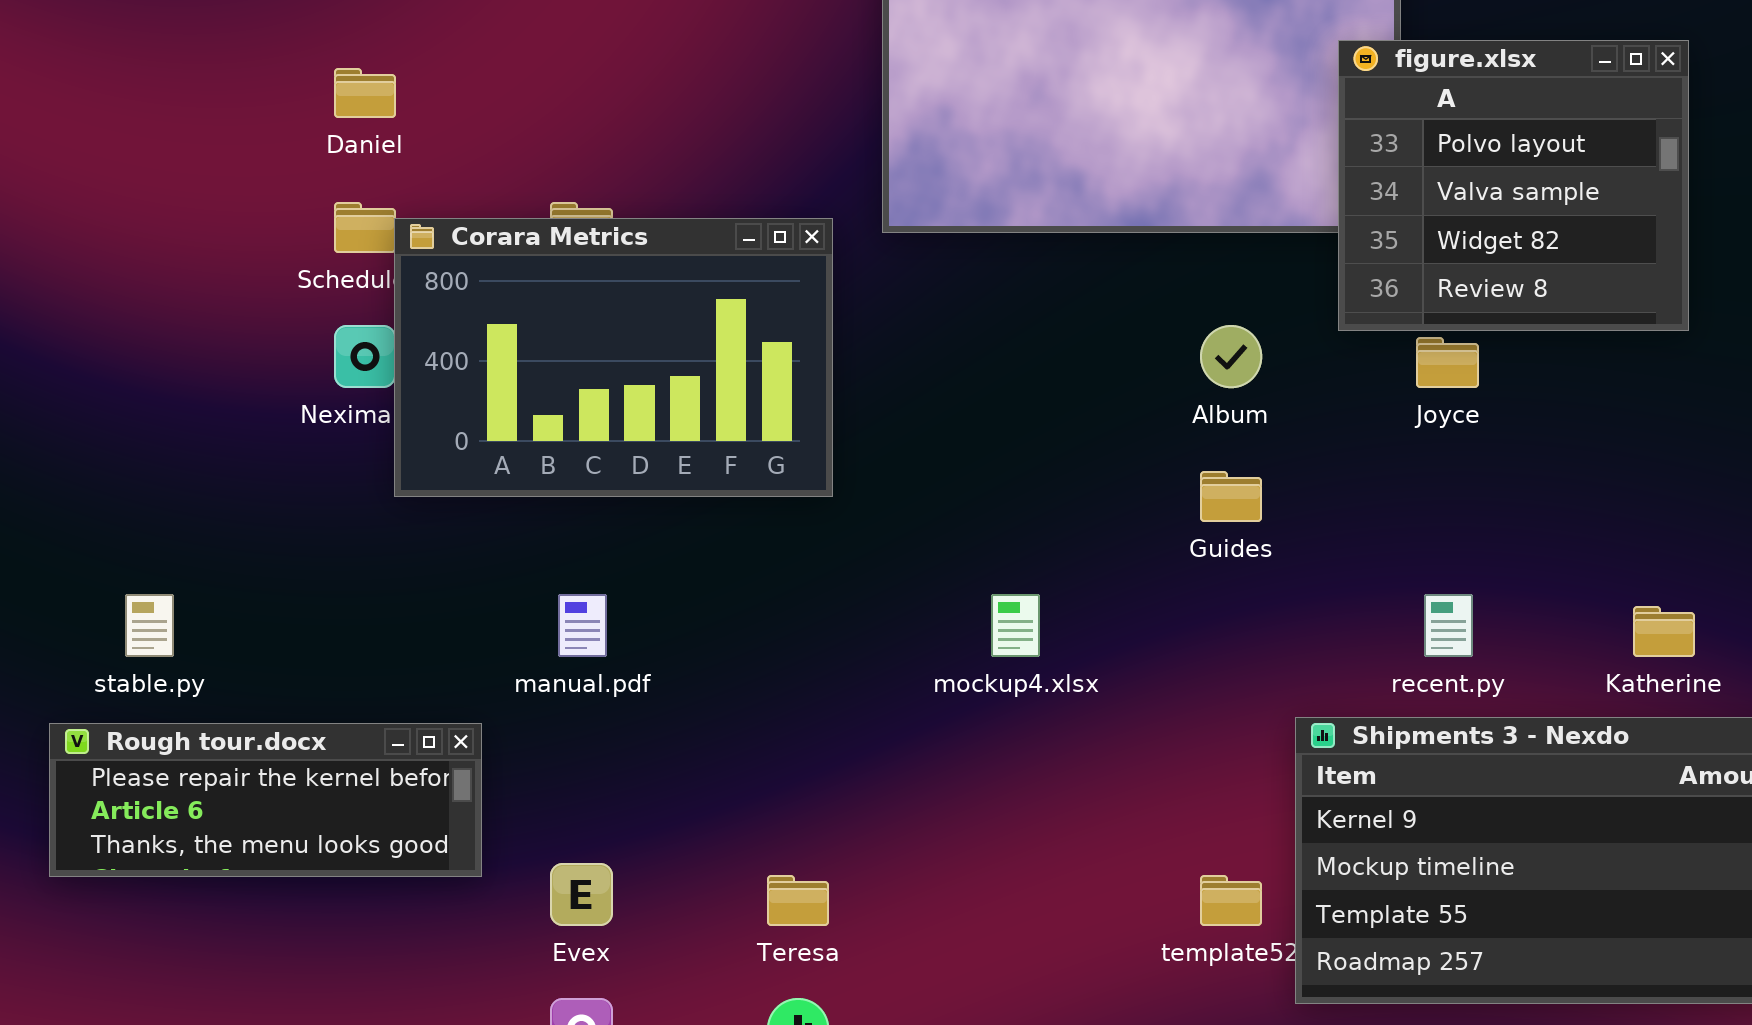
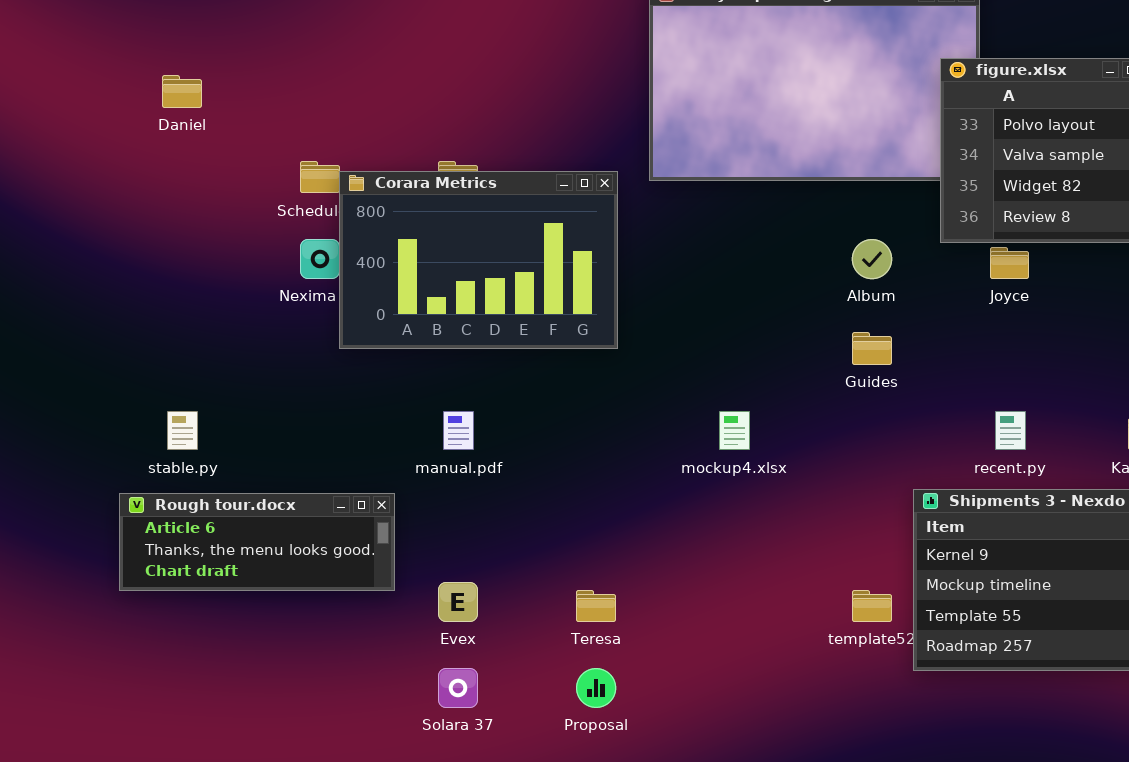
Daniel: [334,68,396,118] -> [162,75,202,108], moved
Rough tour.docx: [49,723,482,877] -> [119,493,395,591], scrolled down 1 row

